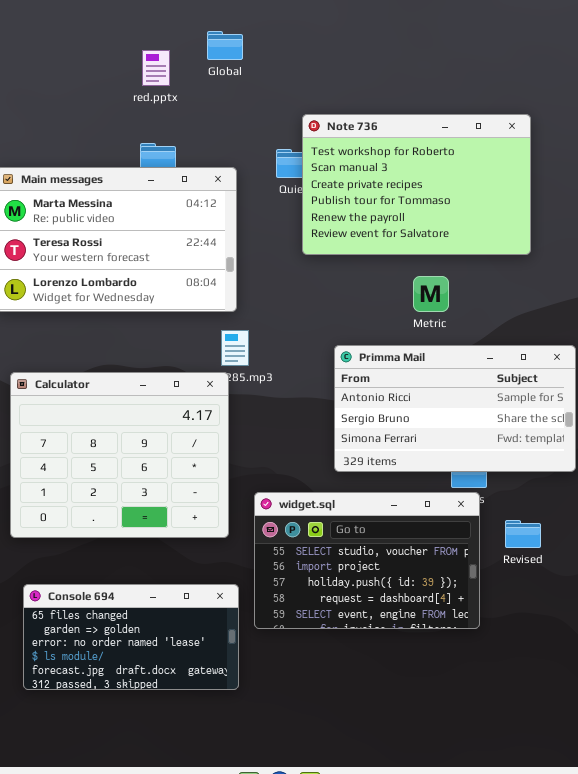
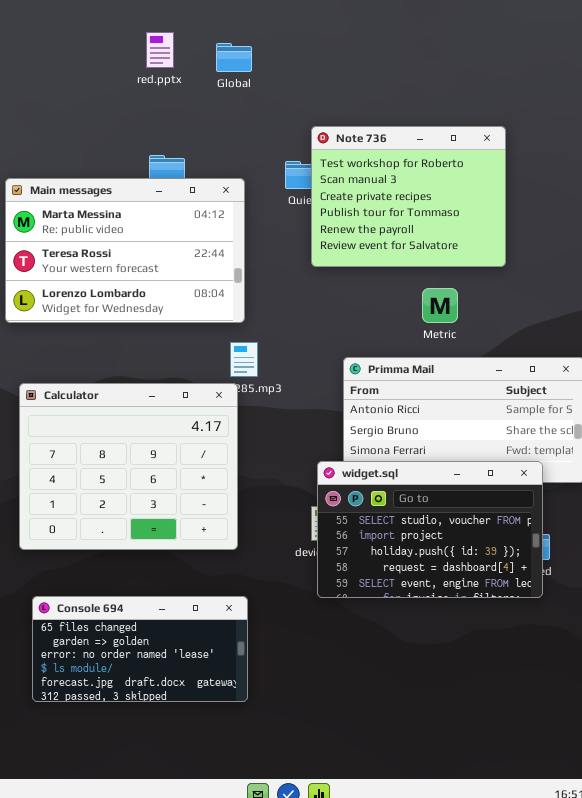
red.pptx: [142,50,170,86] -> [146,32,174,68], moved
Note 736: [302,114,531,255] -> [311,126,506,267], resized
widget.sql: [254,492,480,629] -> [317,461,543,598], moved

